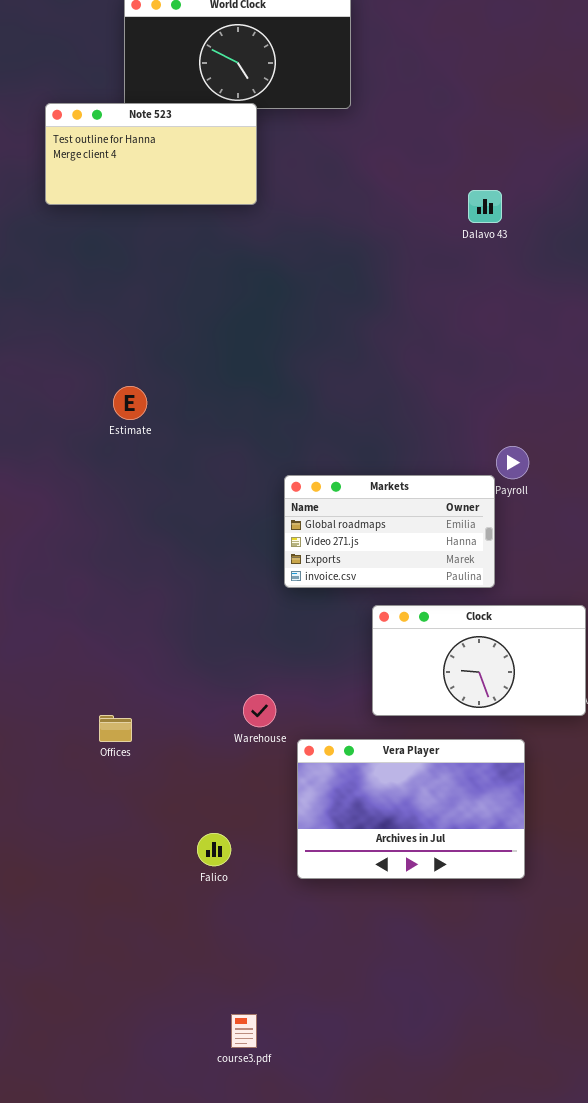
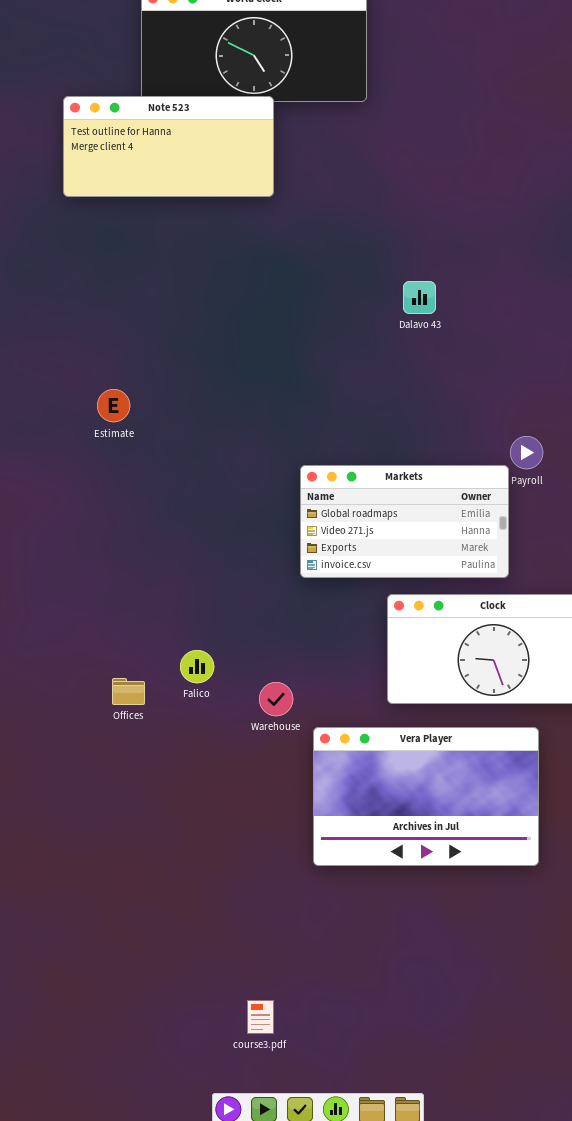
Dalavo 43: [468,190,502,223] -> [403,281,436,314], moved
Estimate: [113,386,147,420] -> [97,389,130,422], moved
Offices: [99,715,132,742] -> [112,678,145,705], moved
Falico: [197,833,231,866] -> [180,650,214,683], moved

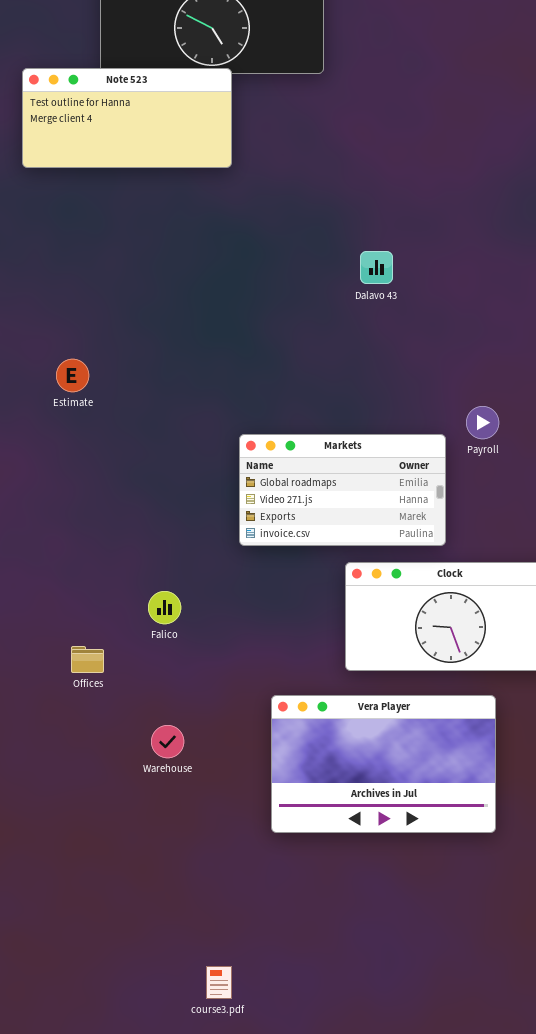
Markets: [300,465,509,578] -> [239,434,446,546], moved
Falico: [180,650,214,683] -> [148,591,181,624], moved
Warehouse: [259,682,293,716] -> [151,725,184,758], moved

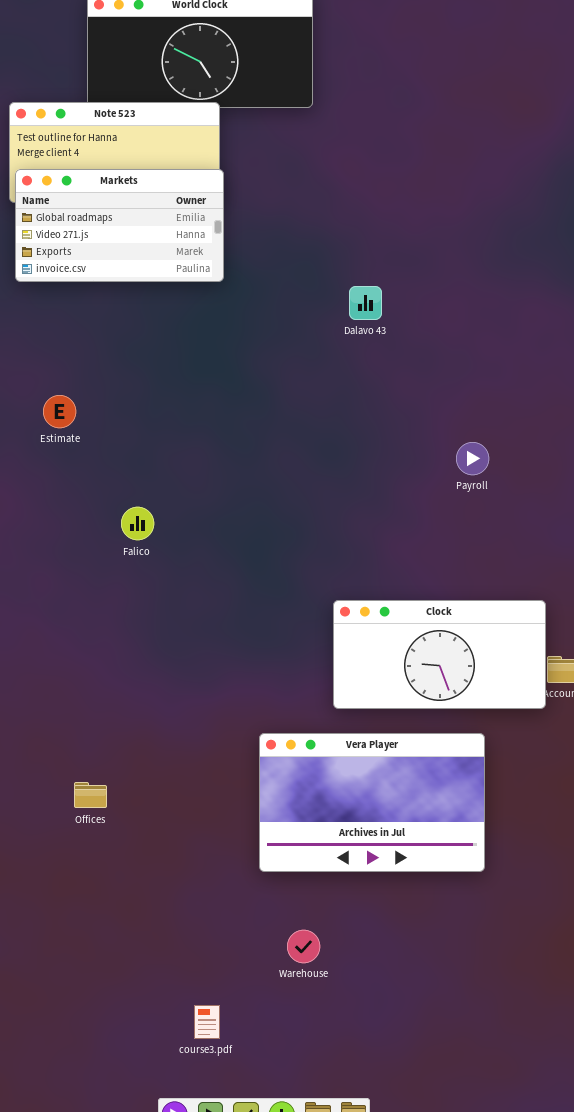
Markets: [239,434,446,546] -> [15,169,224,282], moved
Falico: [148,591,181,624] -> [121,507,154,540], moved
Offices: [71,646,104,673] -> [74,782,107,808], moved
Warehouse: [151,725,184,758] -> [287,930,320,963], moved

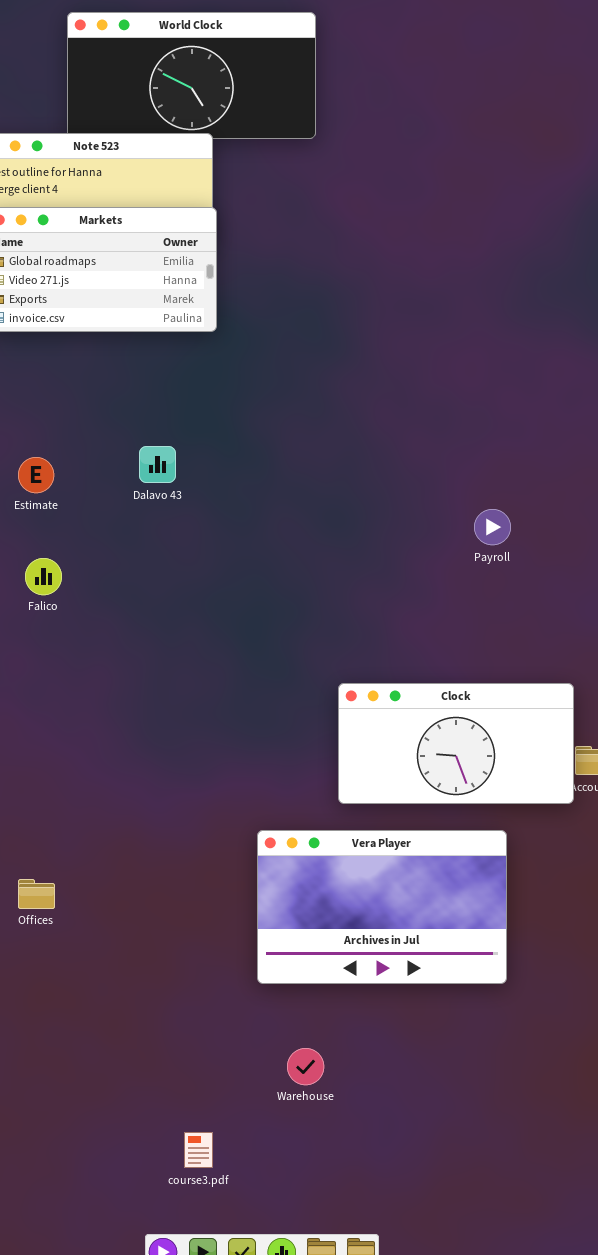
Dalavo 43: [349,286,382,320] -> [139,446,176,483], moved
Falico: [121,507,154,540] -> [25,558,62,595], moved
Offices: [74,782,107,808] -> [18,879,55,909], moved

